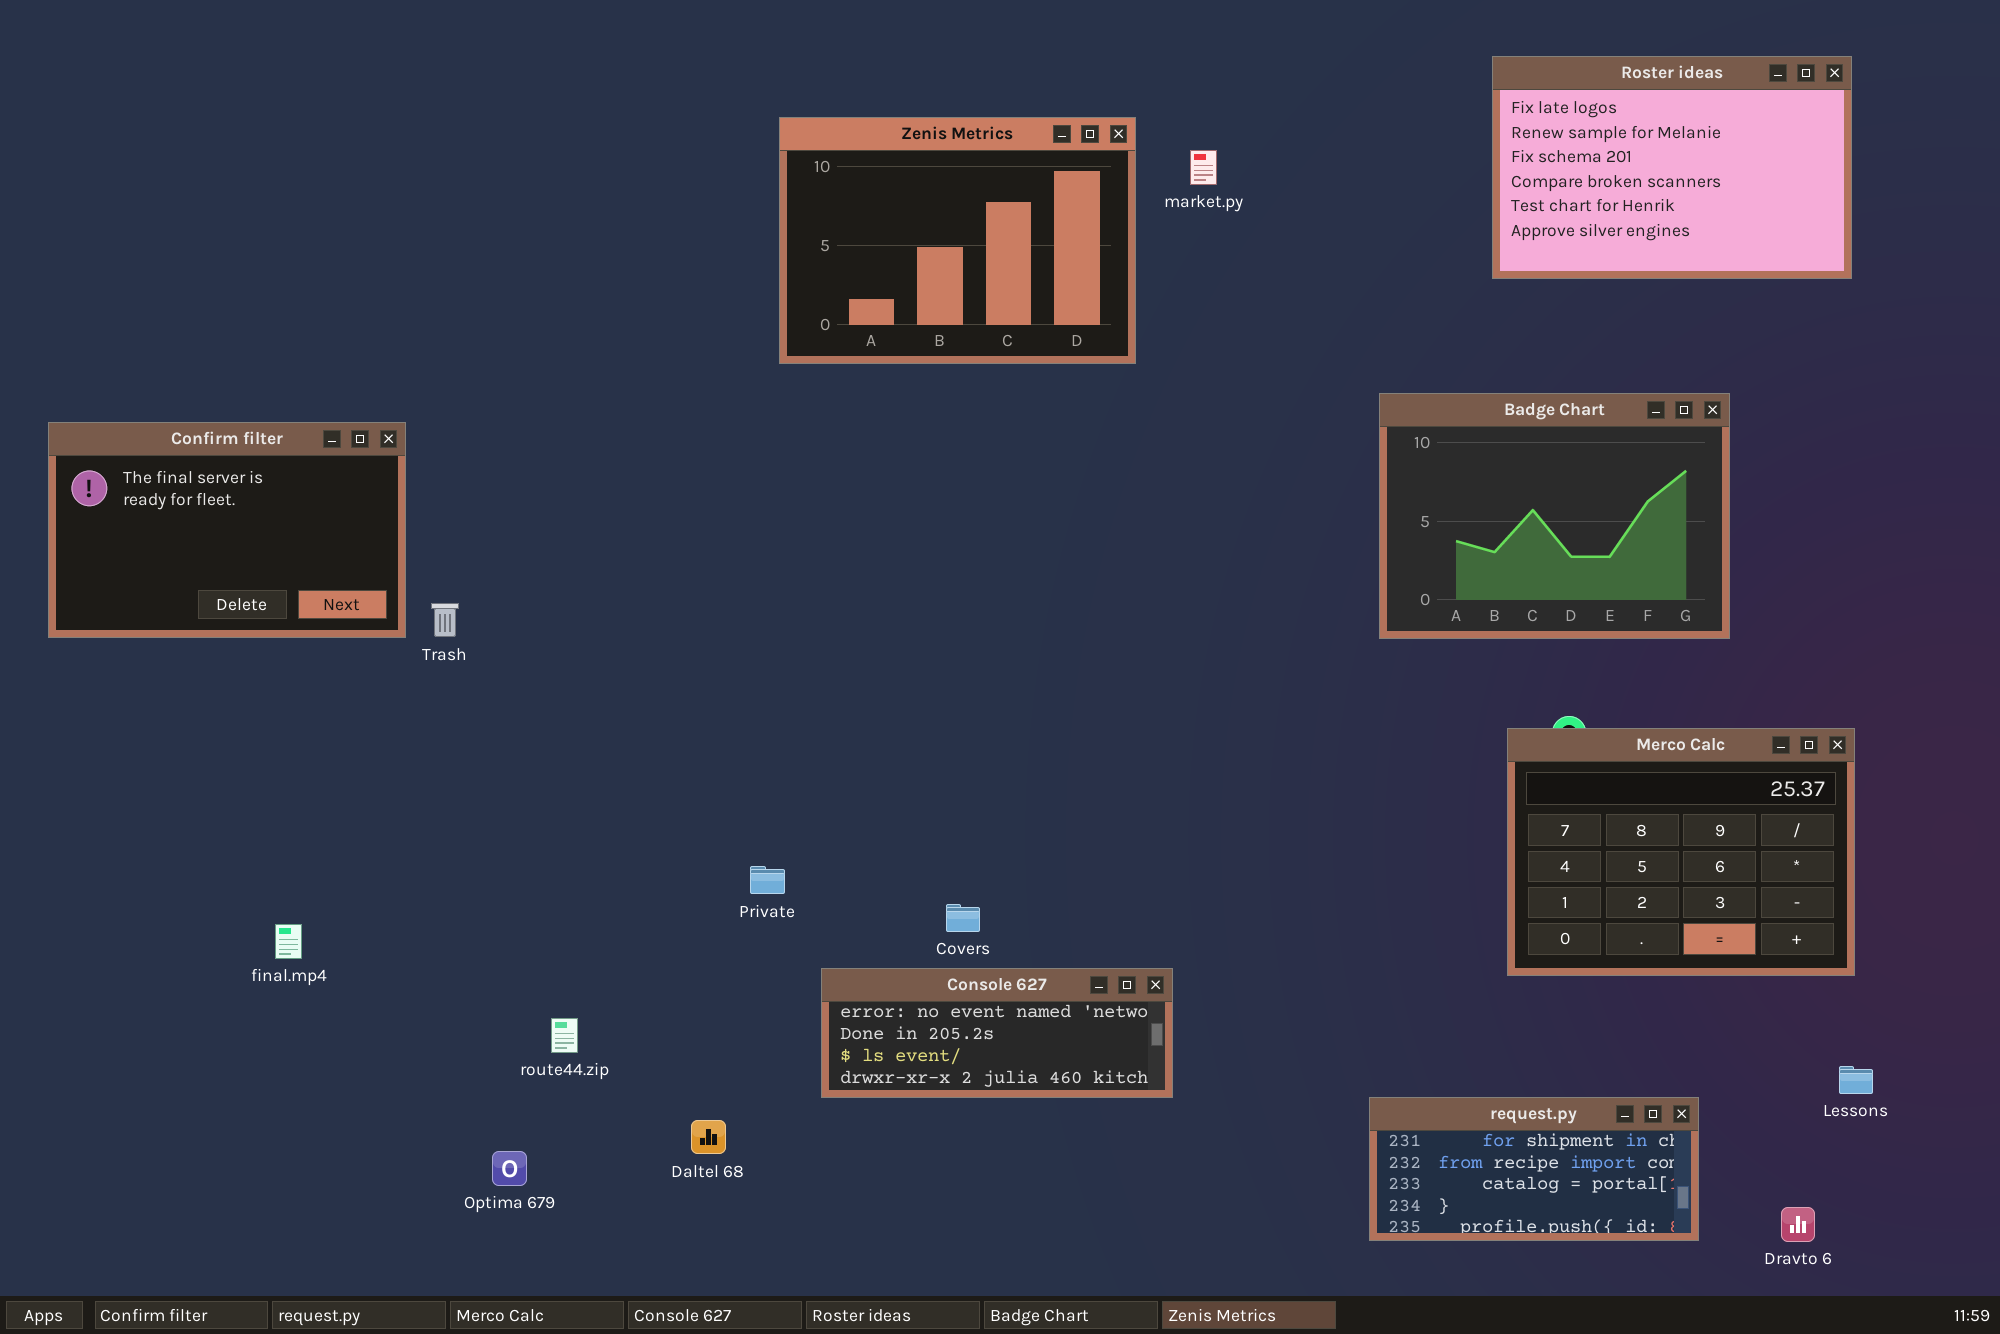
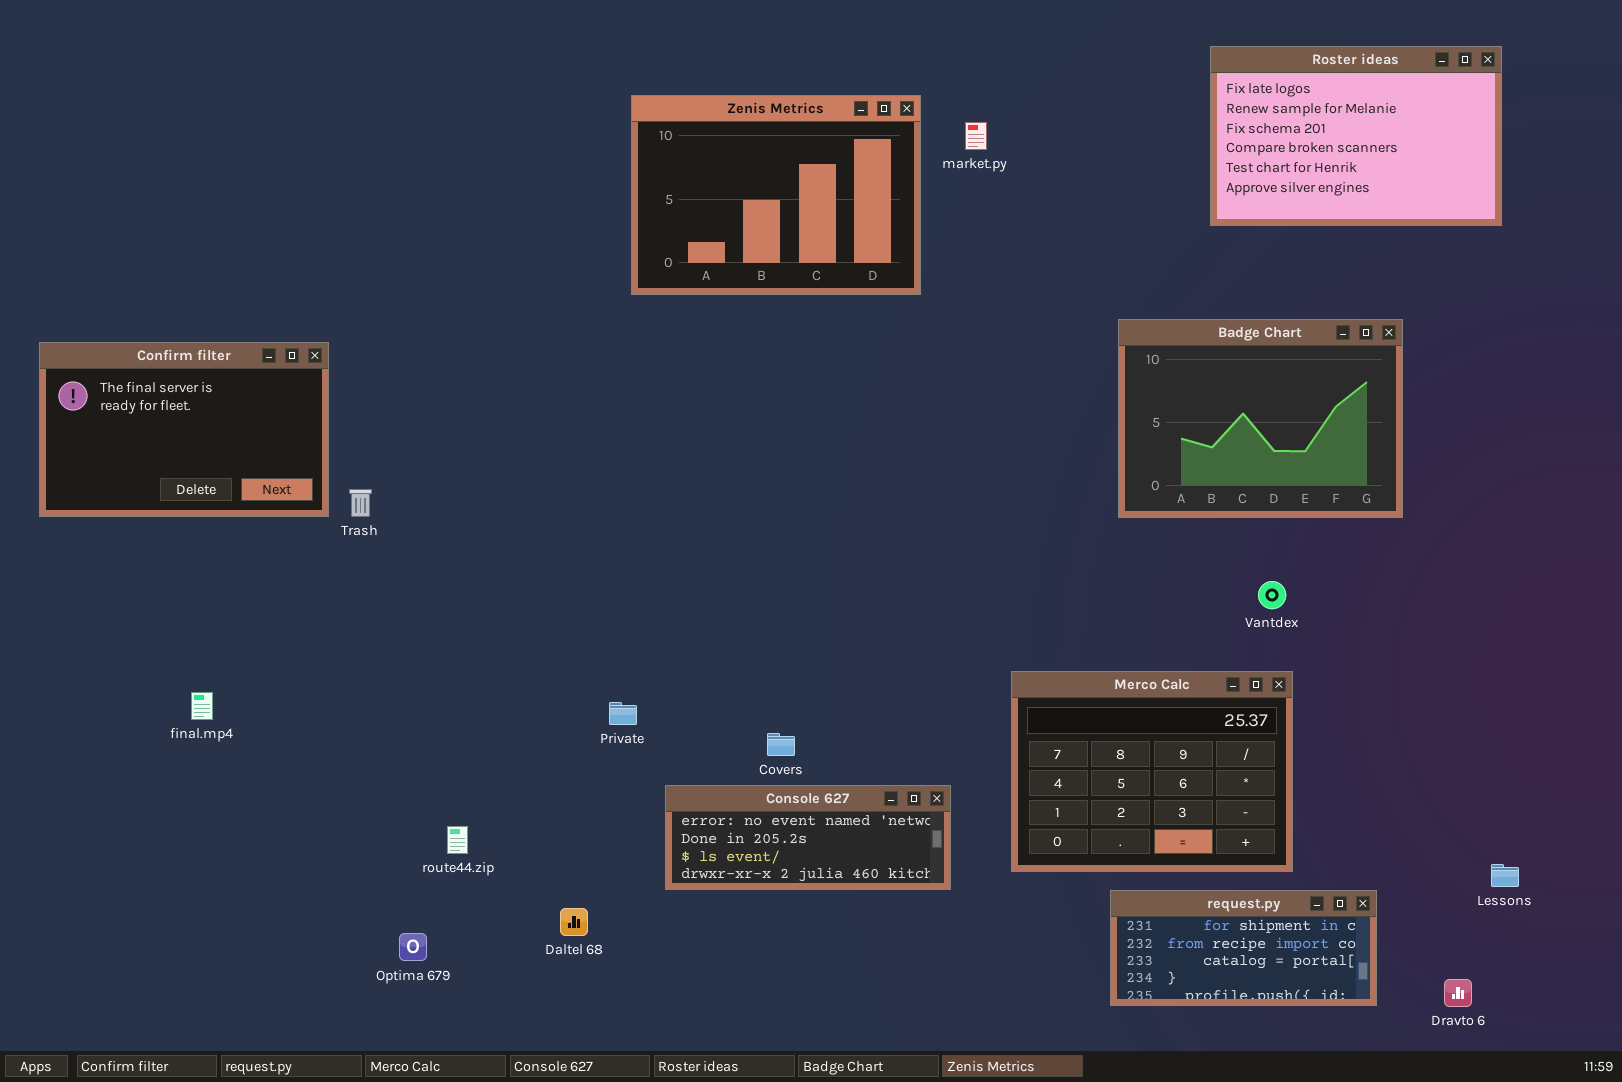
Merco Calc: [1507,728,1855,976] -> [1011,671,1293,872], moved
final.mp4: [275,924,302,959] -> [191,692,213,720], moved

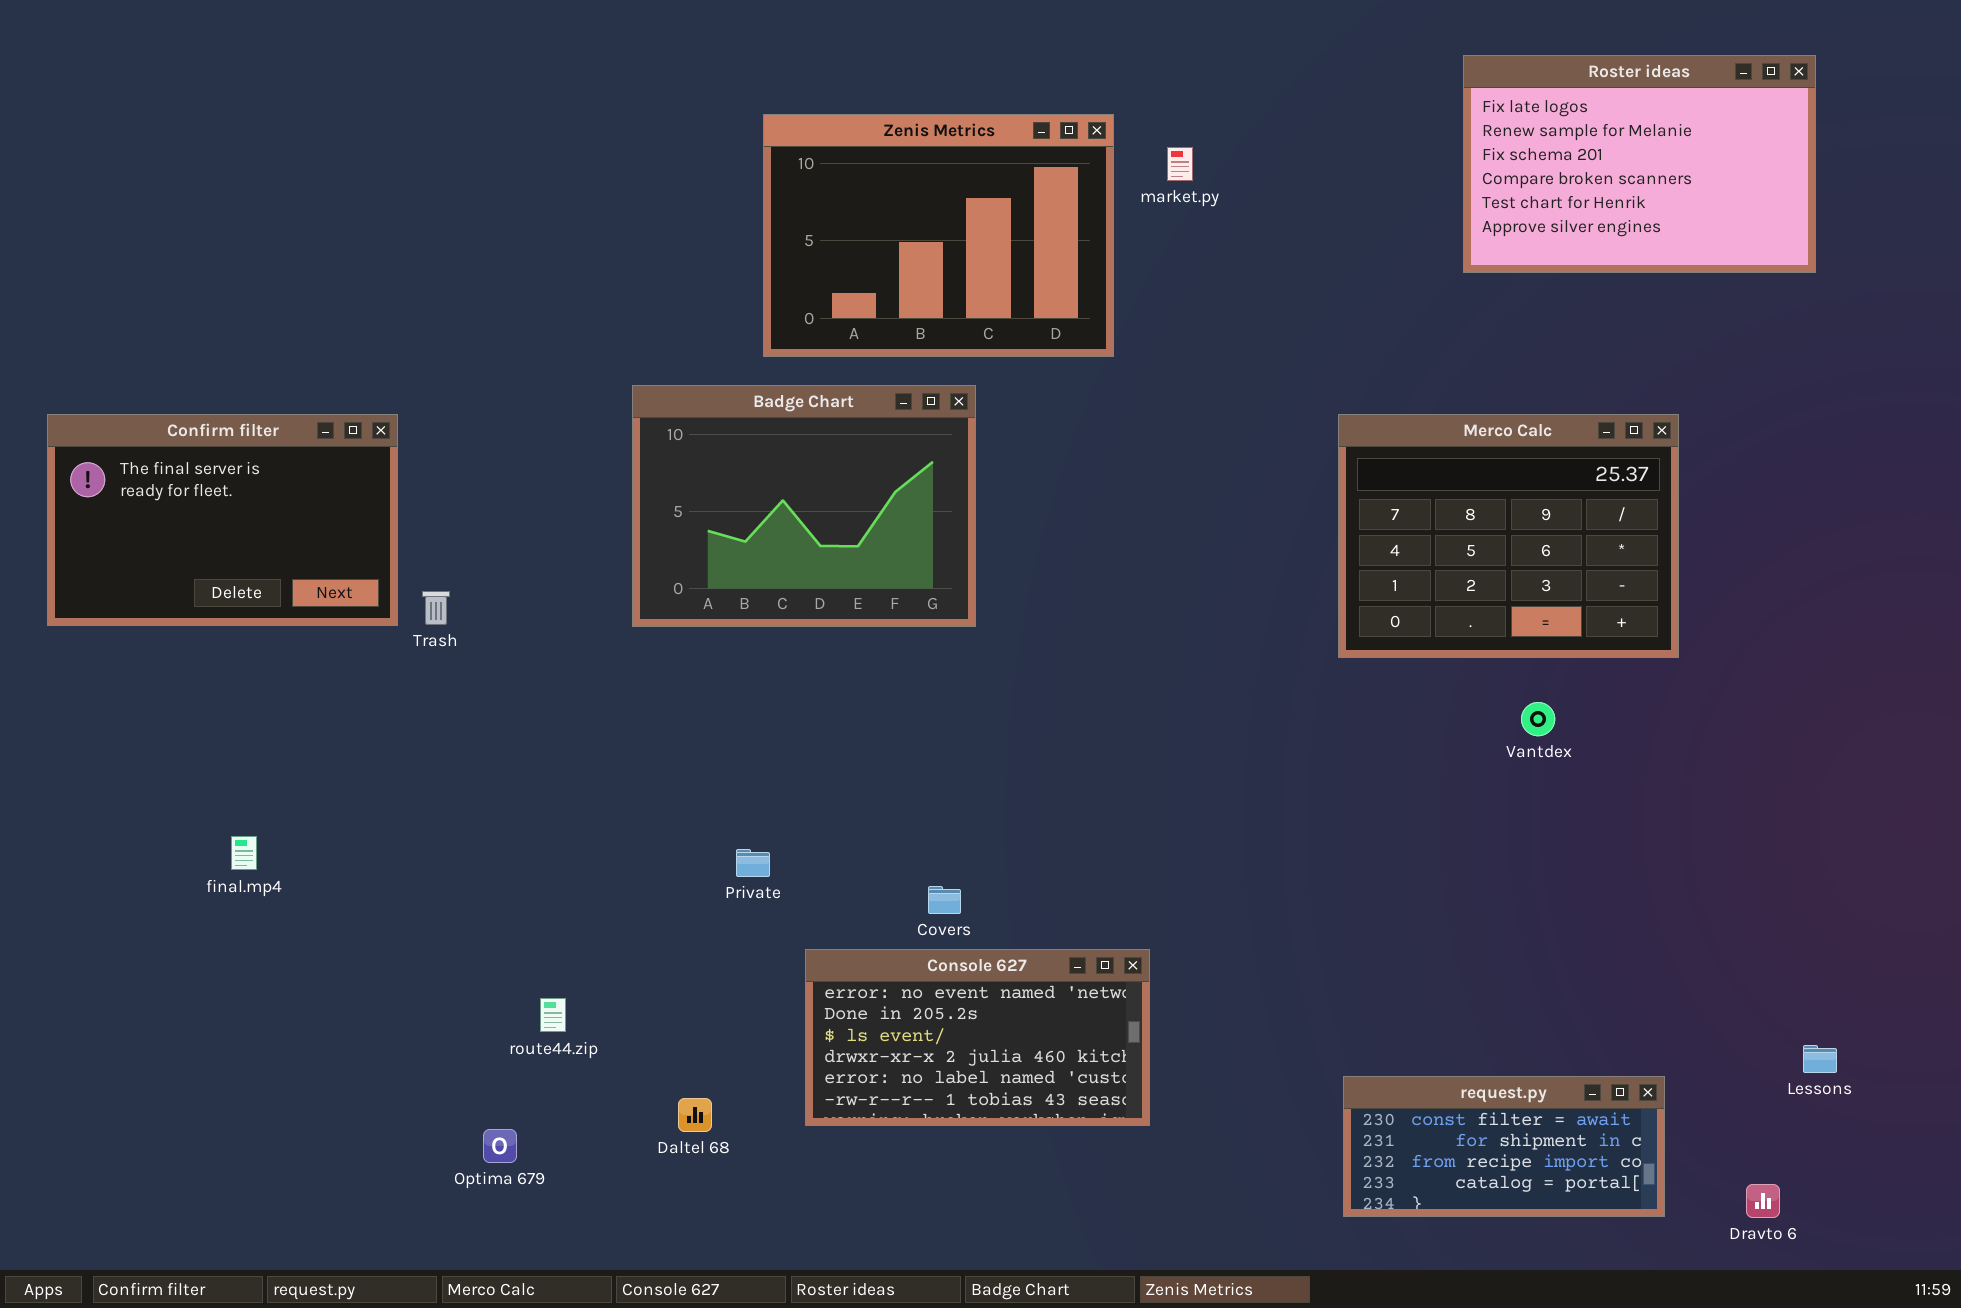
Badge Chart: [1118,319,1403,518] -> [632,385,976,627], moved
Merco Calc: [1011,671,1293,872] -> [1338,414,1679,658], moved
Console 627: [665,785,951,890] -> [805,949,1150,1126], resized
request.py: [1110,890,1377,1006] -> [1343,1076,1665,1217], scrolled up 1 row

